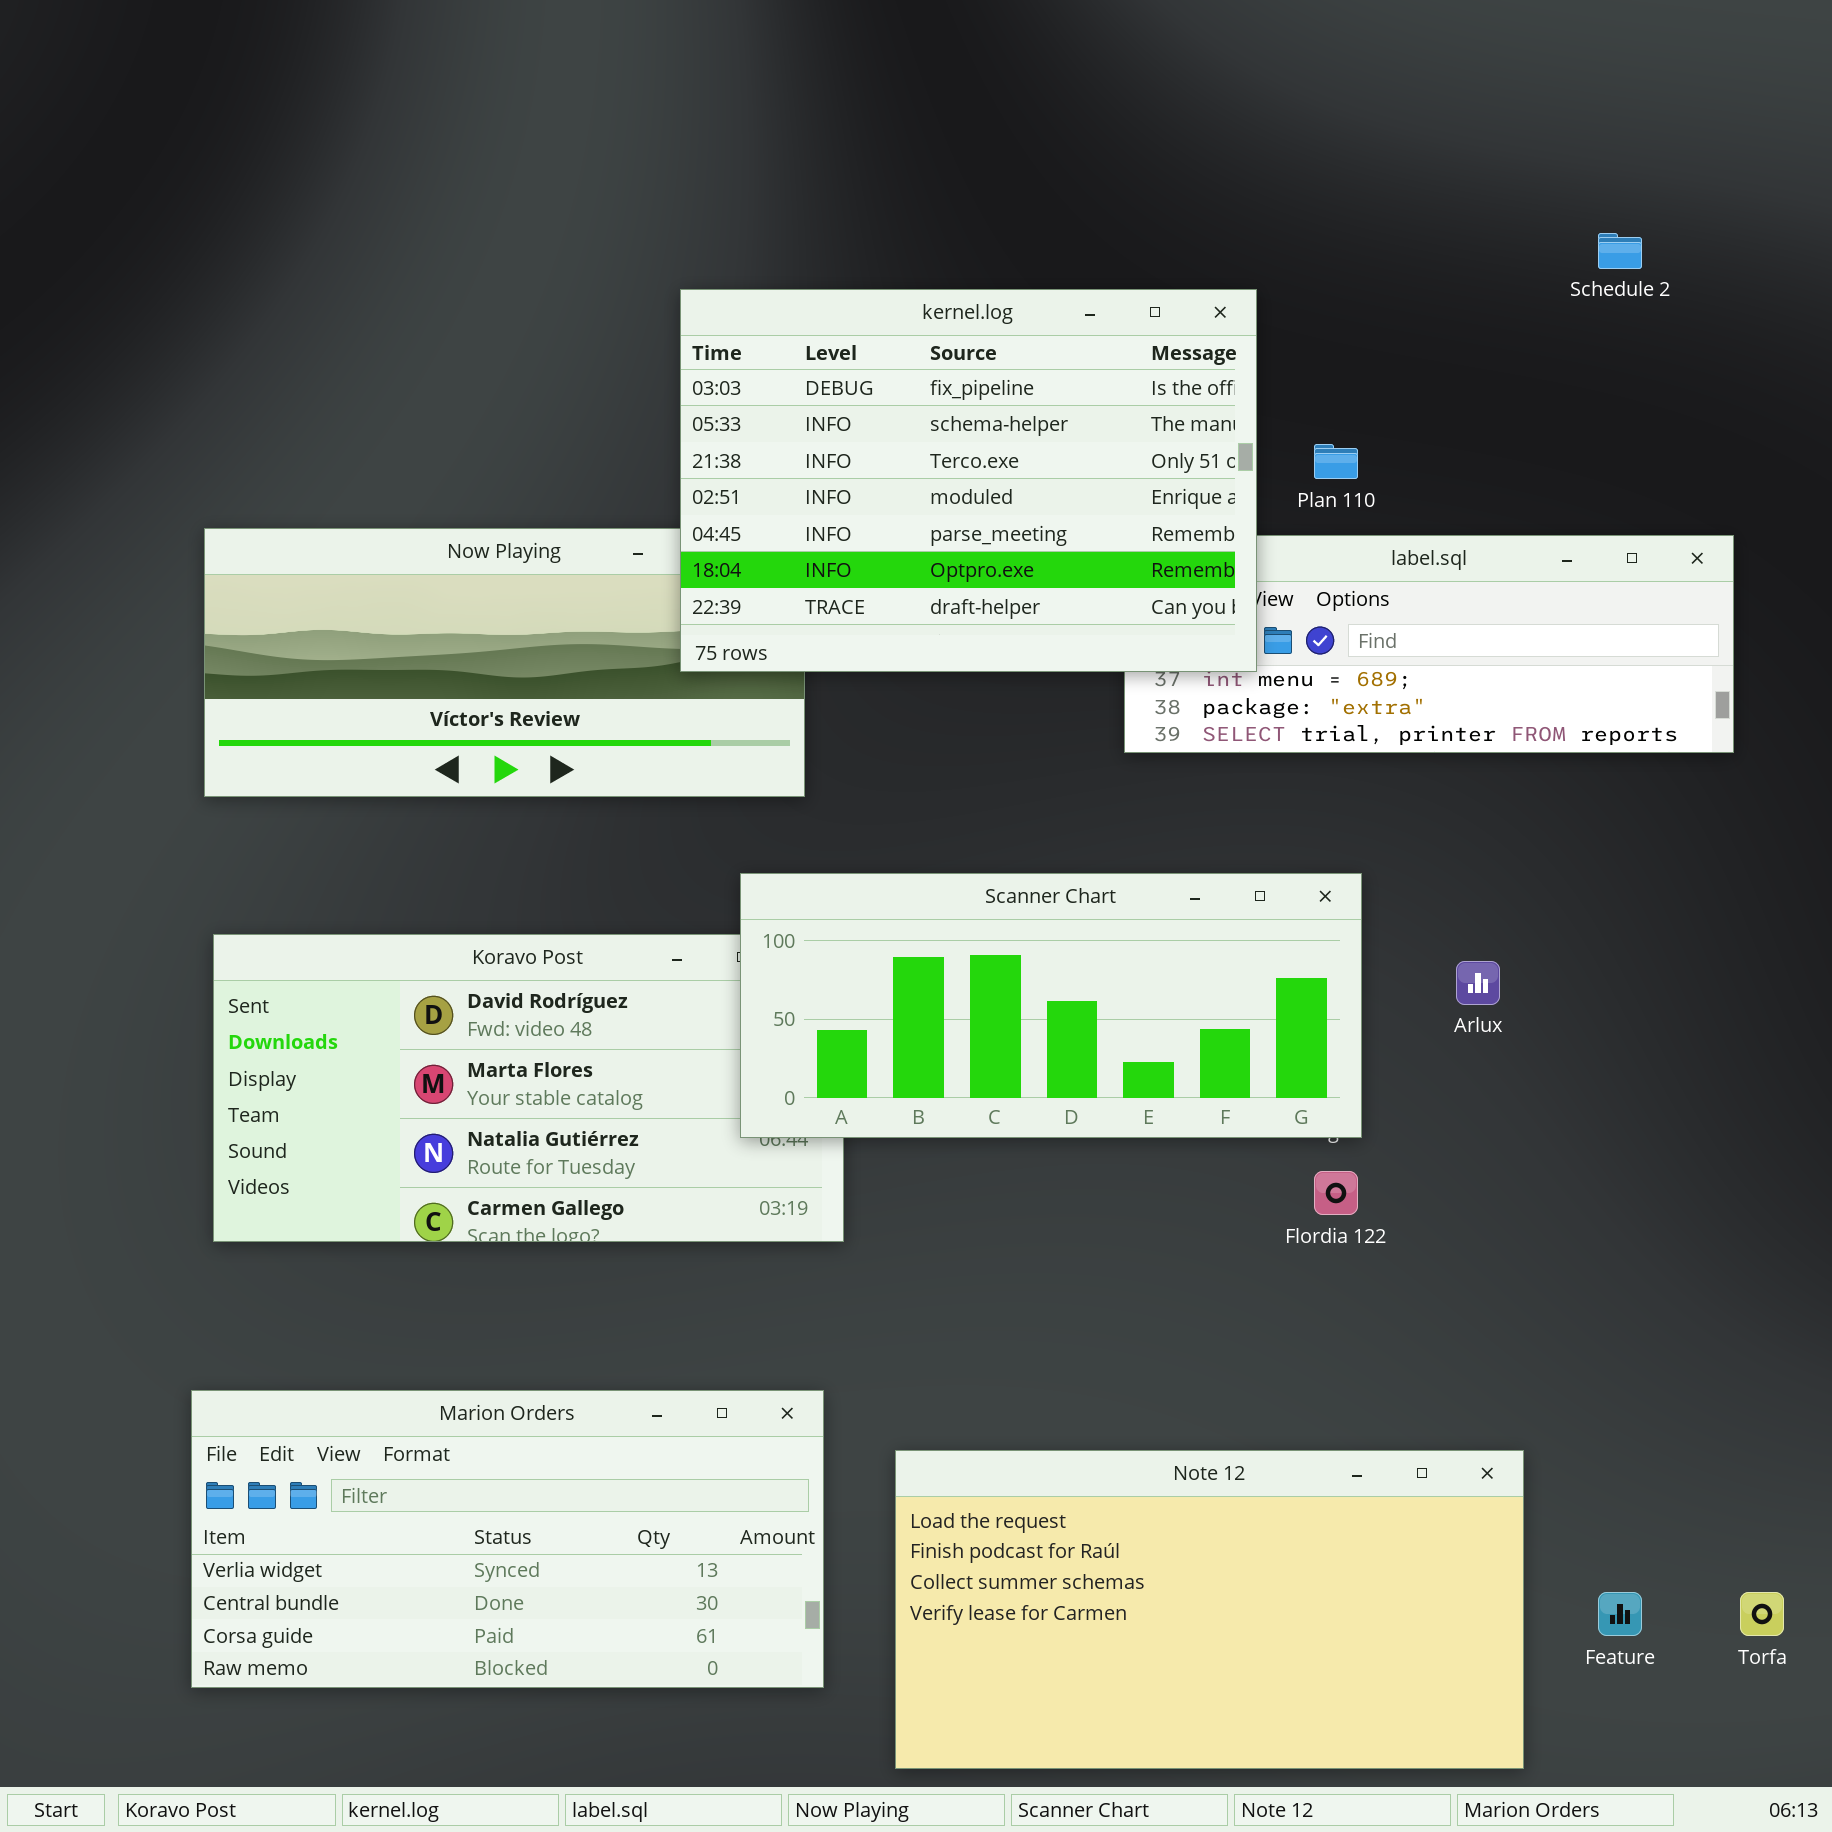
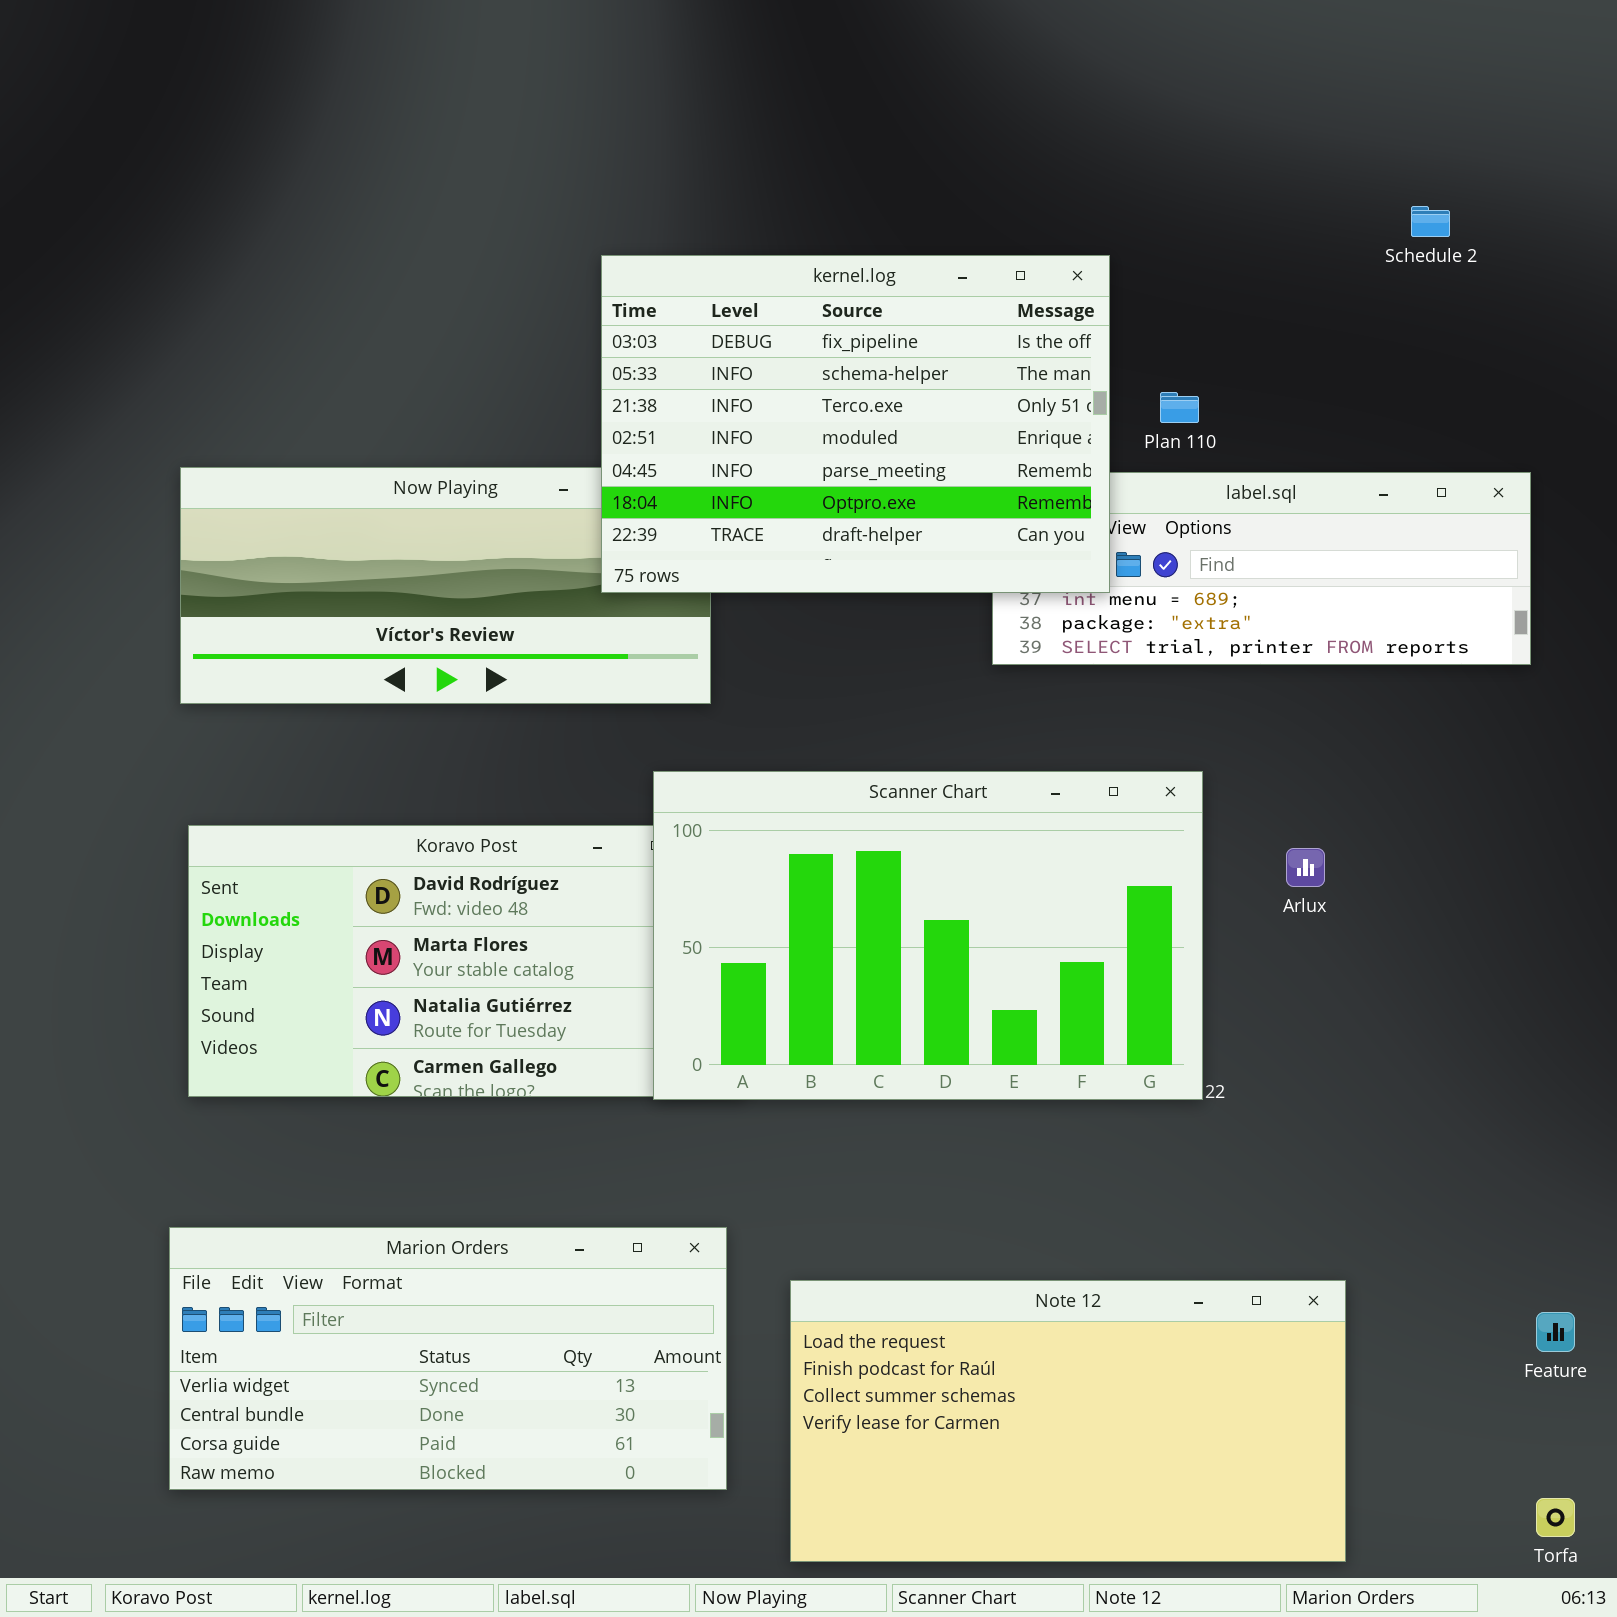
Scanner Chart: [740,873,1362,1138] -> [653,771,1203,1100], resized
Feature: [1598,1592,1642,1636] -> [1536,1312,1575,1352], moved
Torfa: [1740,1592,1784,1636] -> [1536,1498,1575,1537], moved

